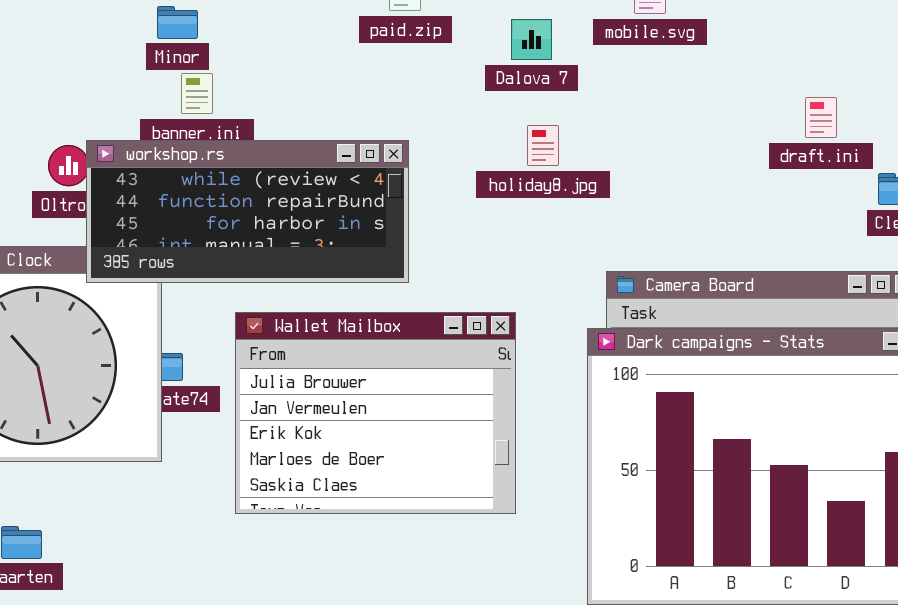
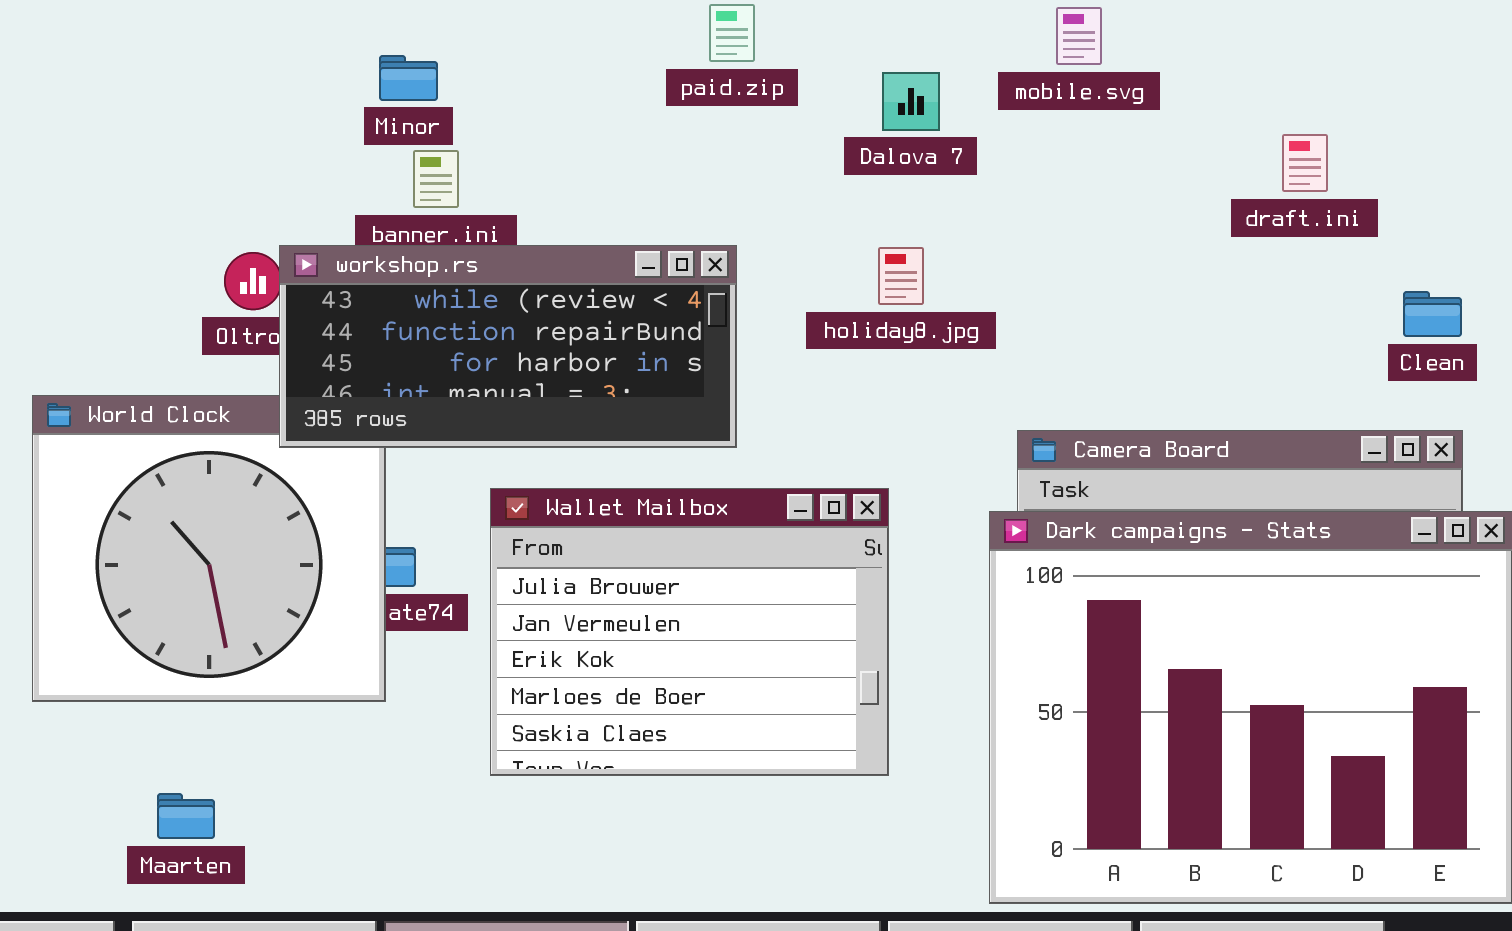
draft.ini: [805,97,837,138] -> [1282,134,1328,192], moved
holiday8.jpg: [527,125,559,166] -> [878,247,924,305], moved

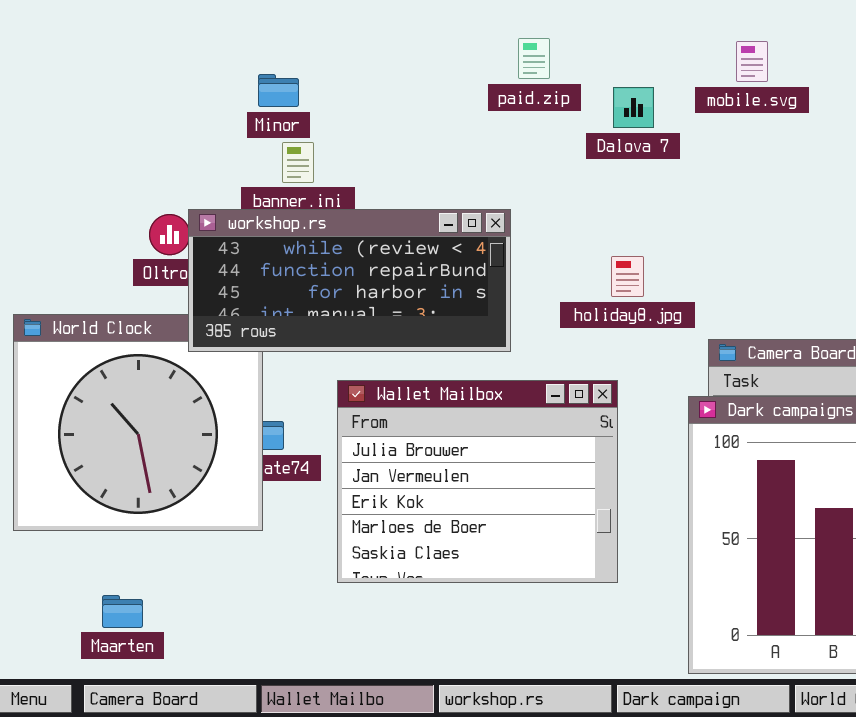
paid.zip: [709,4,755,62] -> [518,38,550,79], moved
holiday8.jpg: [878,247,924,305] -> [611,256,644,297], moved

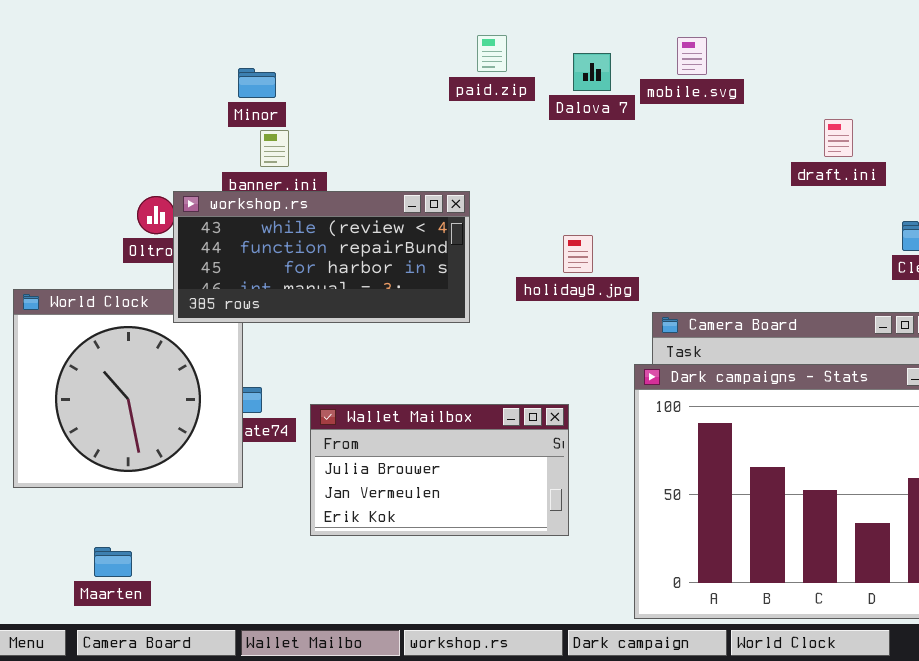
Dalova 7: [613,87,654,128] -> [573,53,611,91], moved
Wallet Mailbox: [337,380,618,583] -> [310,404,569,536], resized

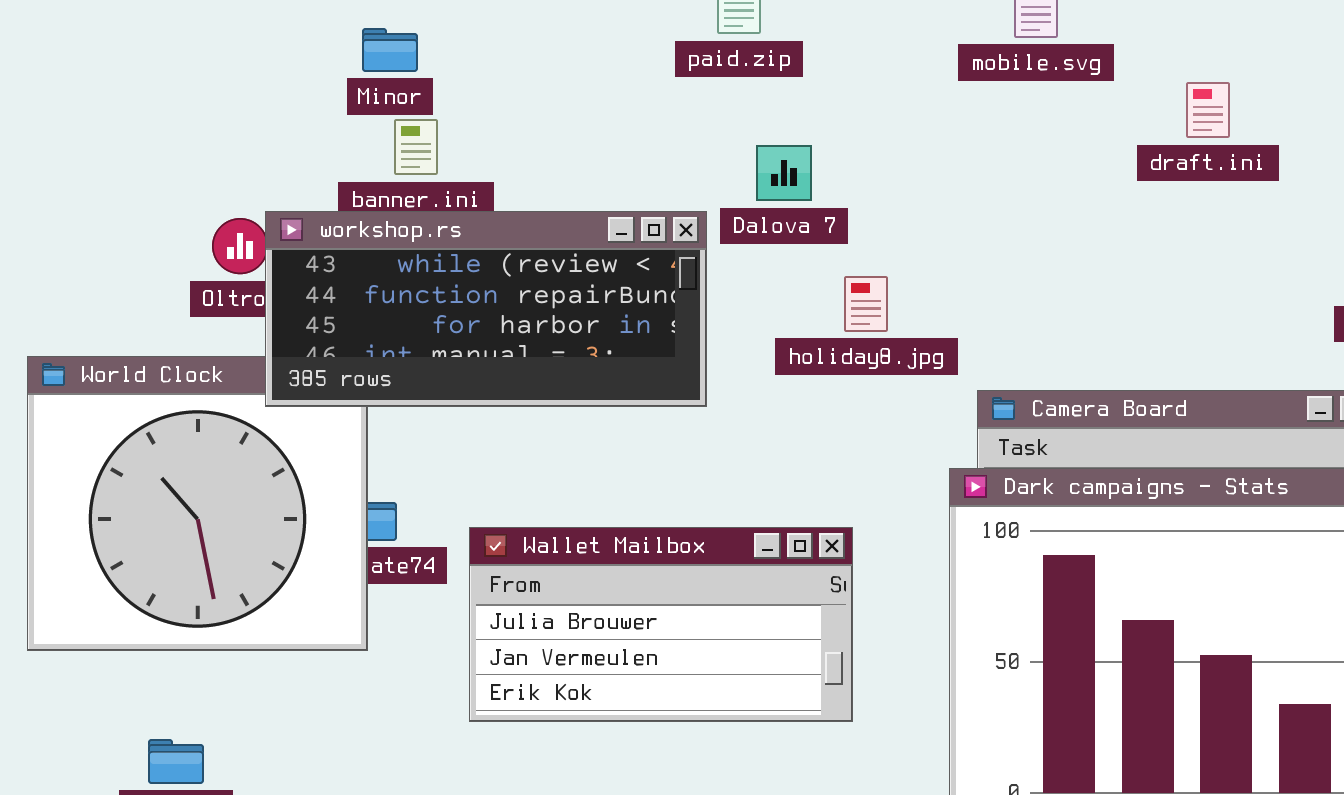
Dalova 7: [573,53,611,91] -> [756,145,812,201], moved
draft.ini: [824,119,853,157] -> [1186,82,1230,138], moved

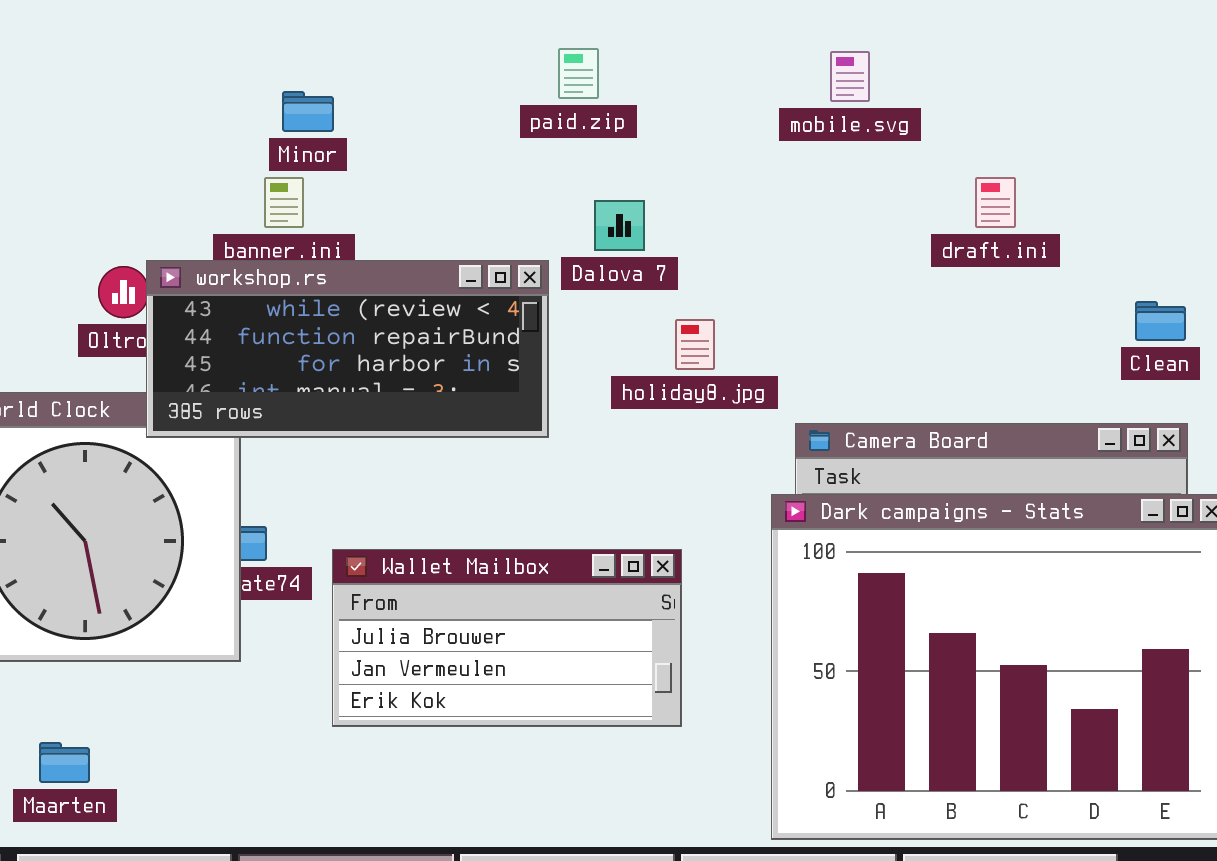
Minor: [362,28,418,72] -> [282,91,334,132], moved
draft.ini: [1186,82,1230,138] -> [975,177,1016,228], moved

